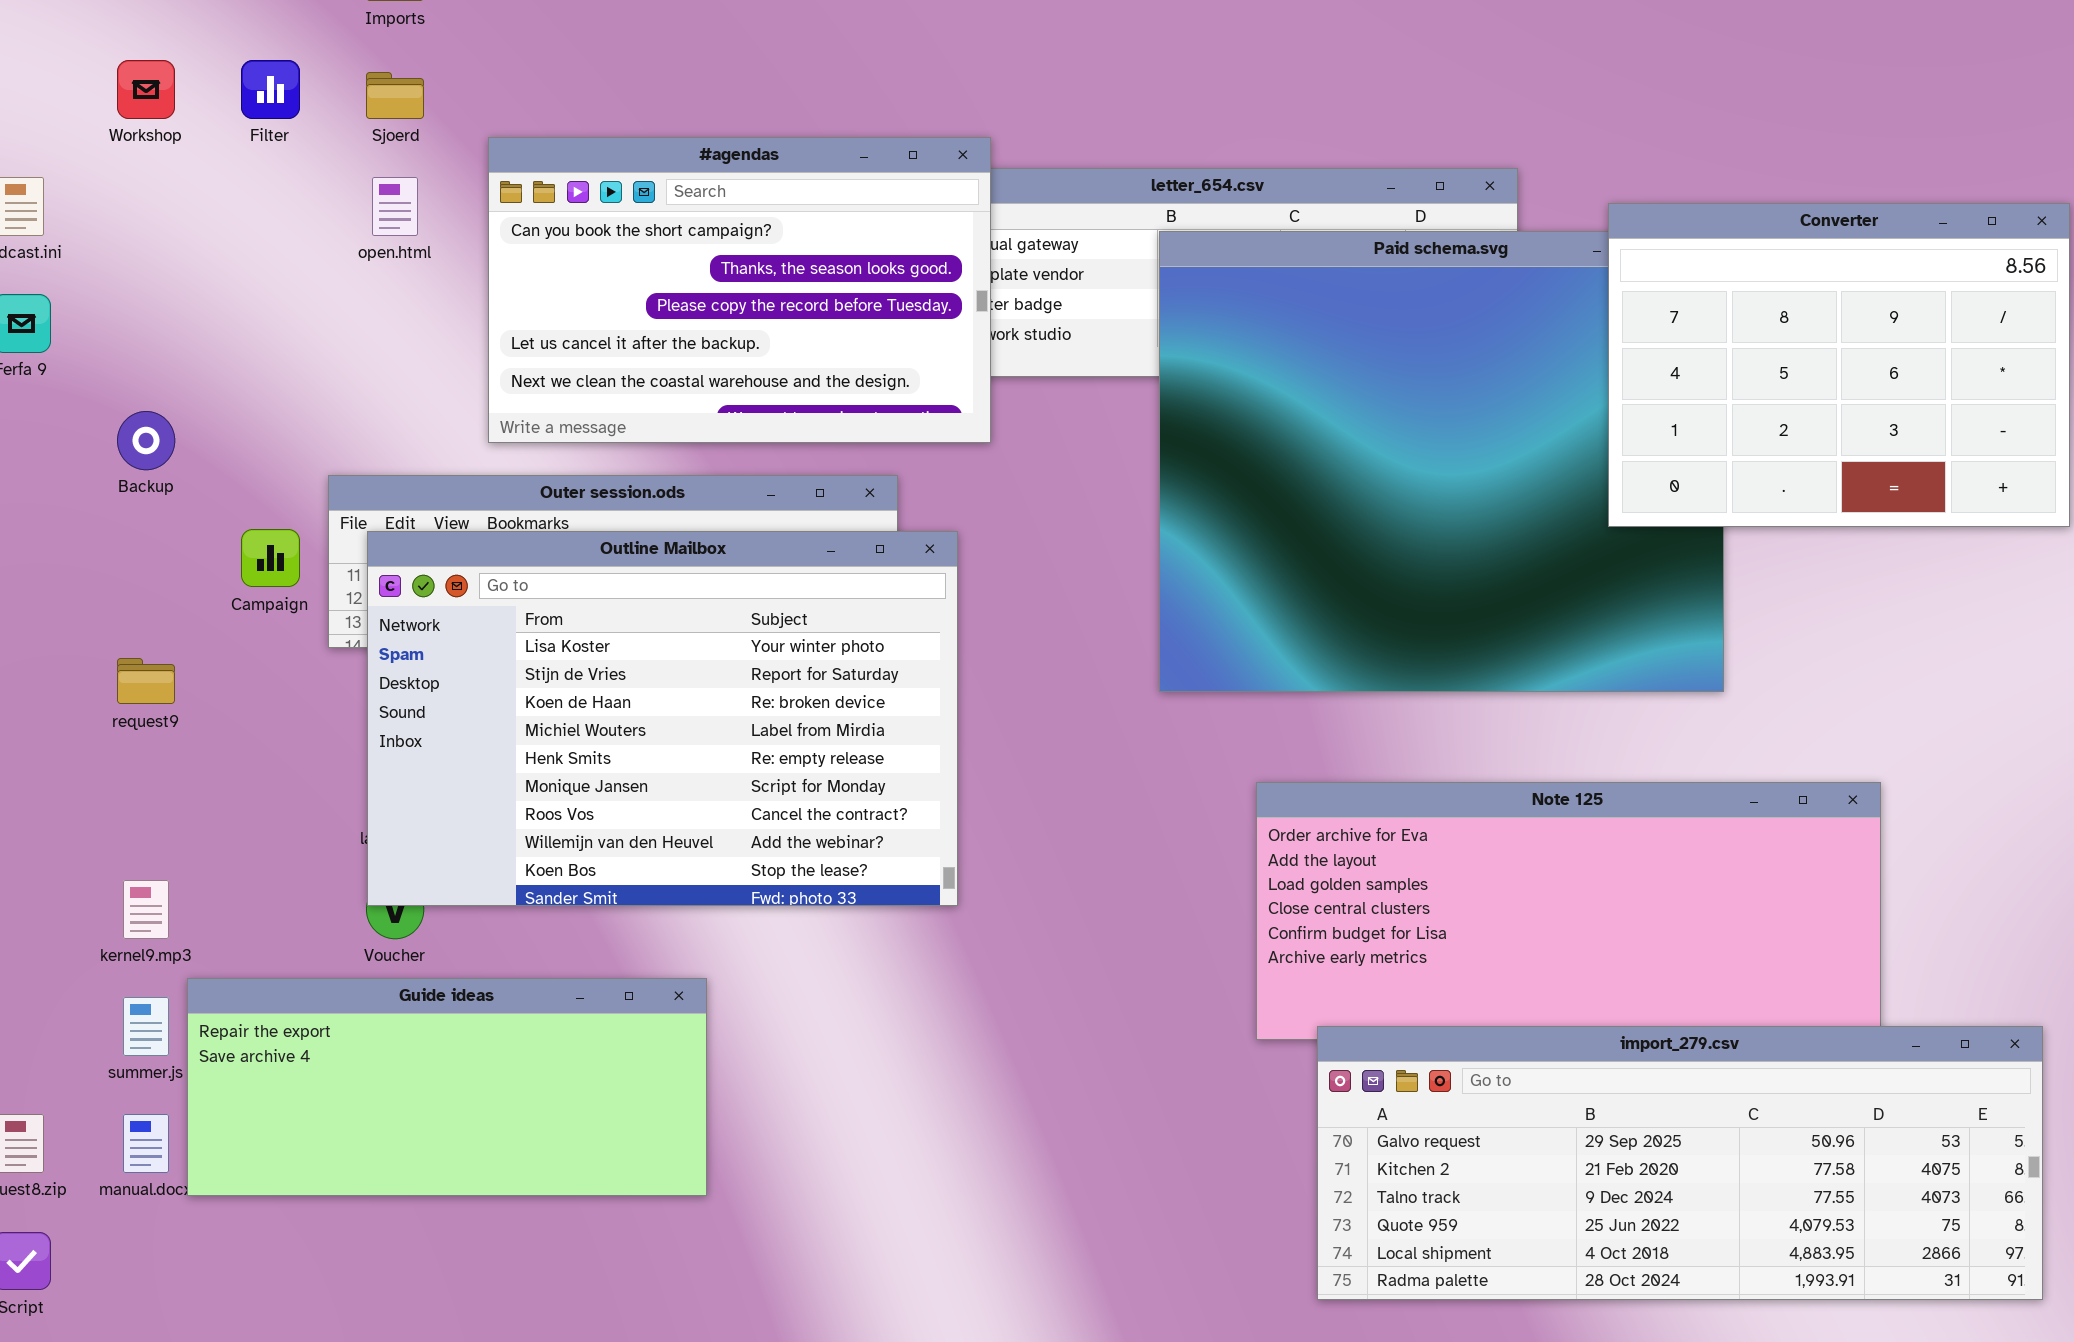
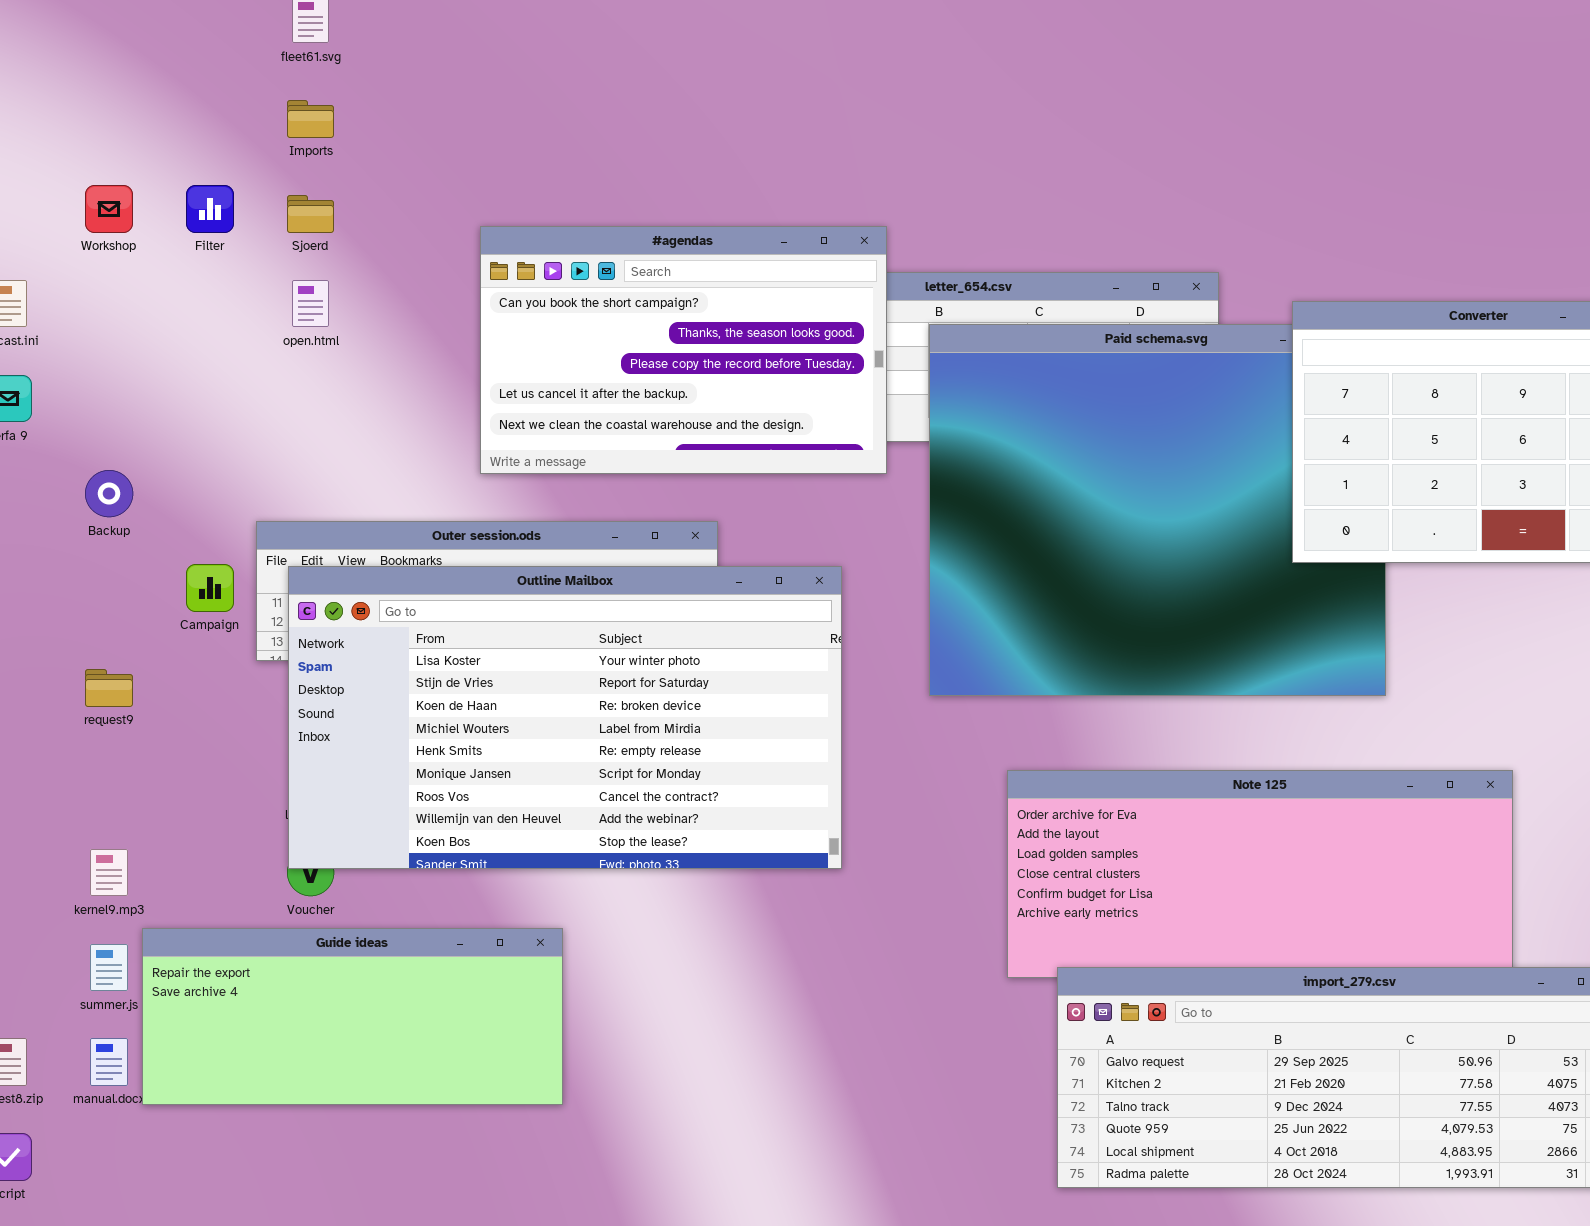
#agendas: [488,137,991,443] -> [480,226,887,474], moved
Outline Mailbox: [367,531,958,906] -> [288,566,842,869], resized

